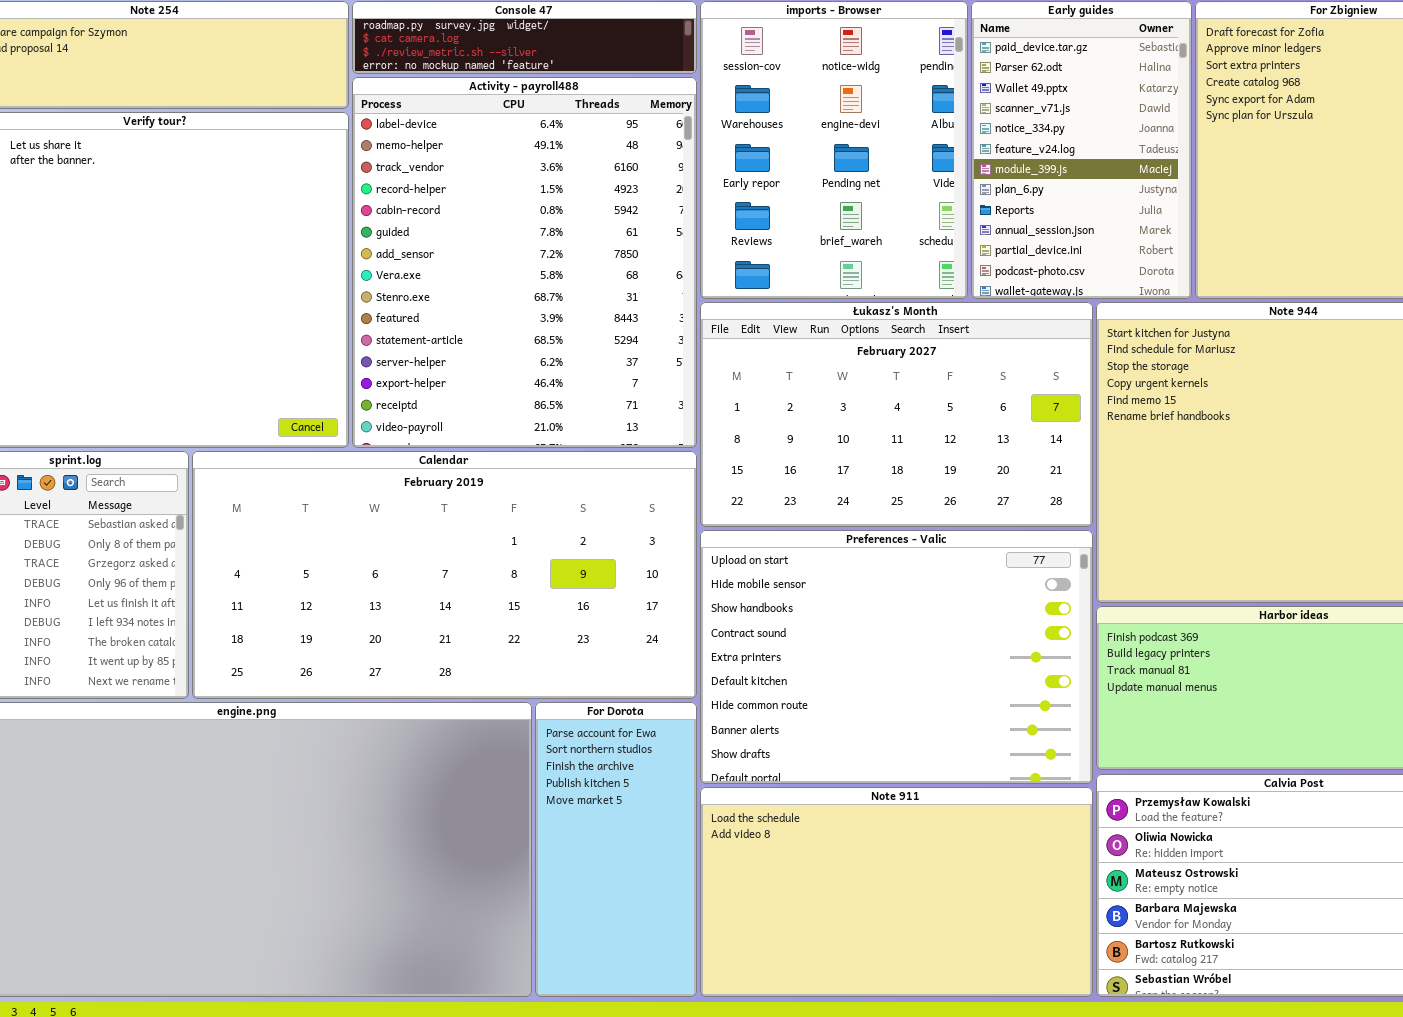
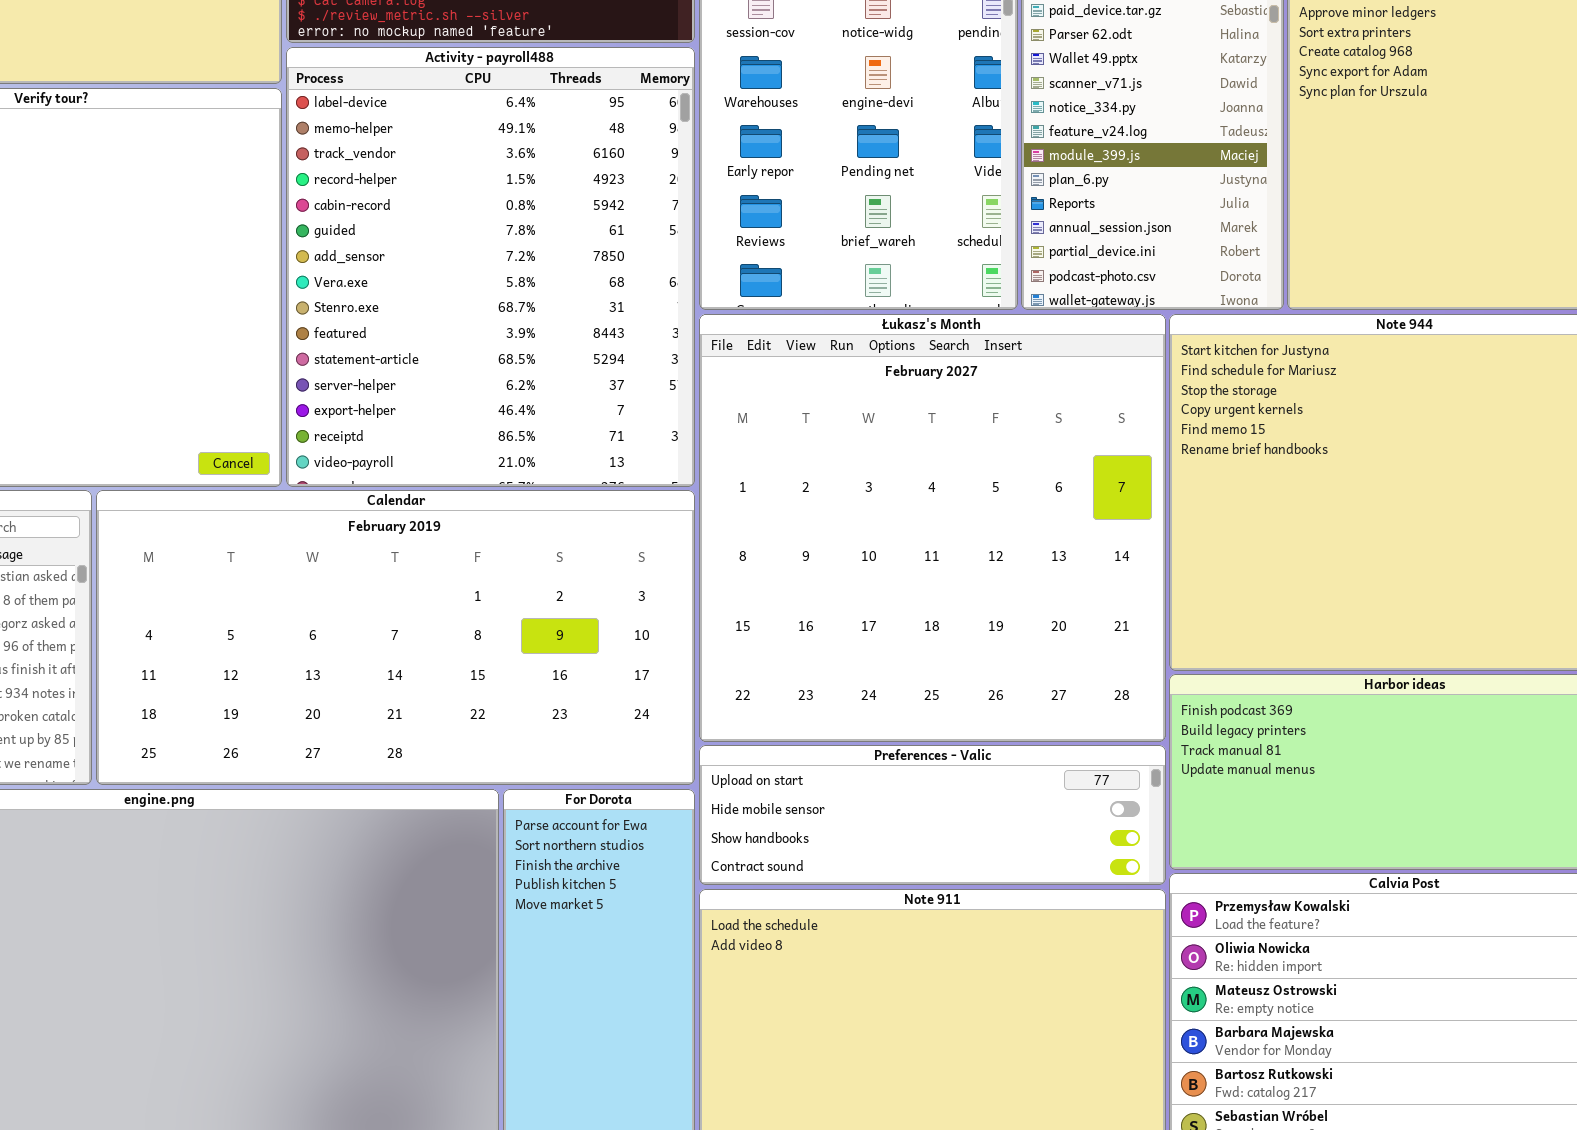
Łukasz's Month: [700,302,1093,527] -> [699,314,1166,742], resized
Preferences - Valic: [700,530,1093,784] -> [699,745,1166,885], resized

